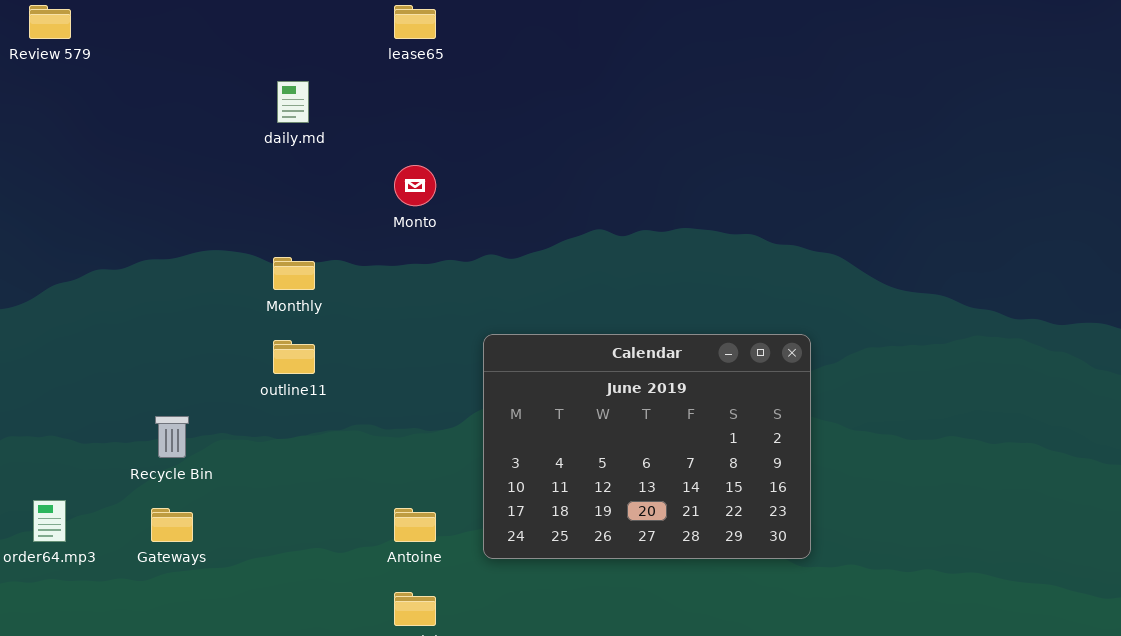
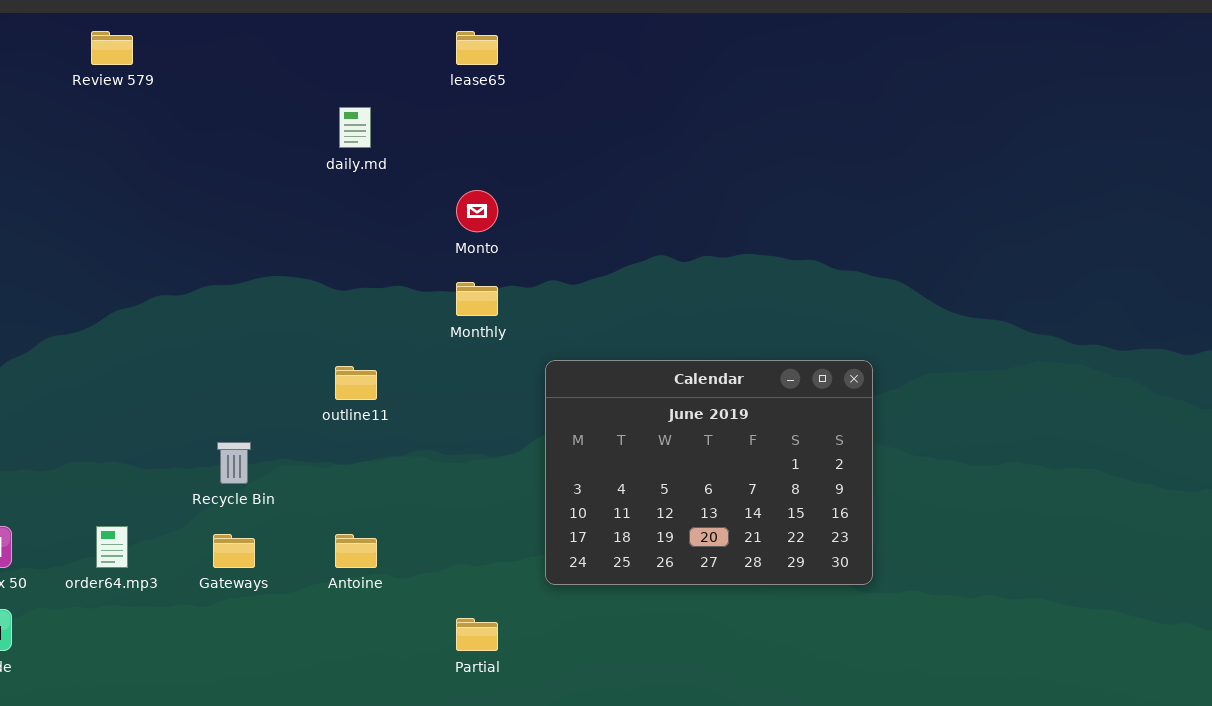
Monthly: [273,257,315,290] -> [456,282,498,316], moved
Antoine: [394,508,436,542] -> [335,534,377,568], moved

